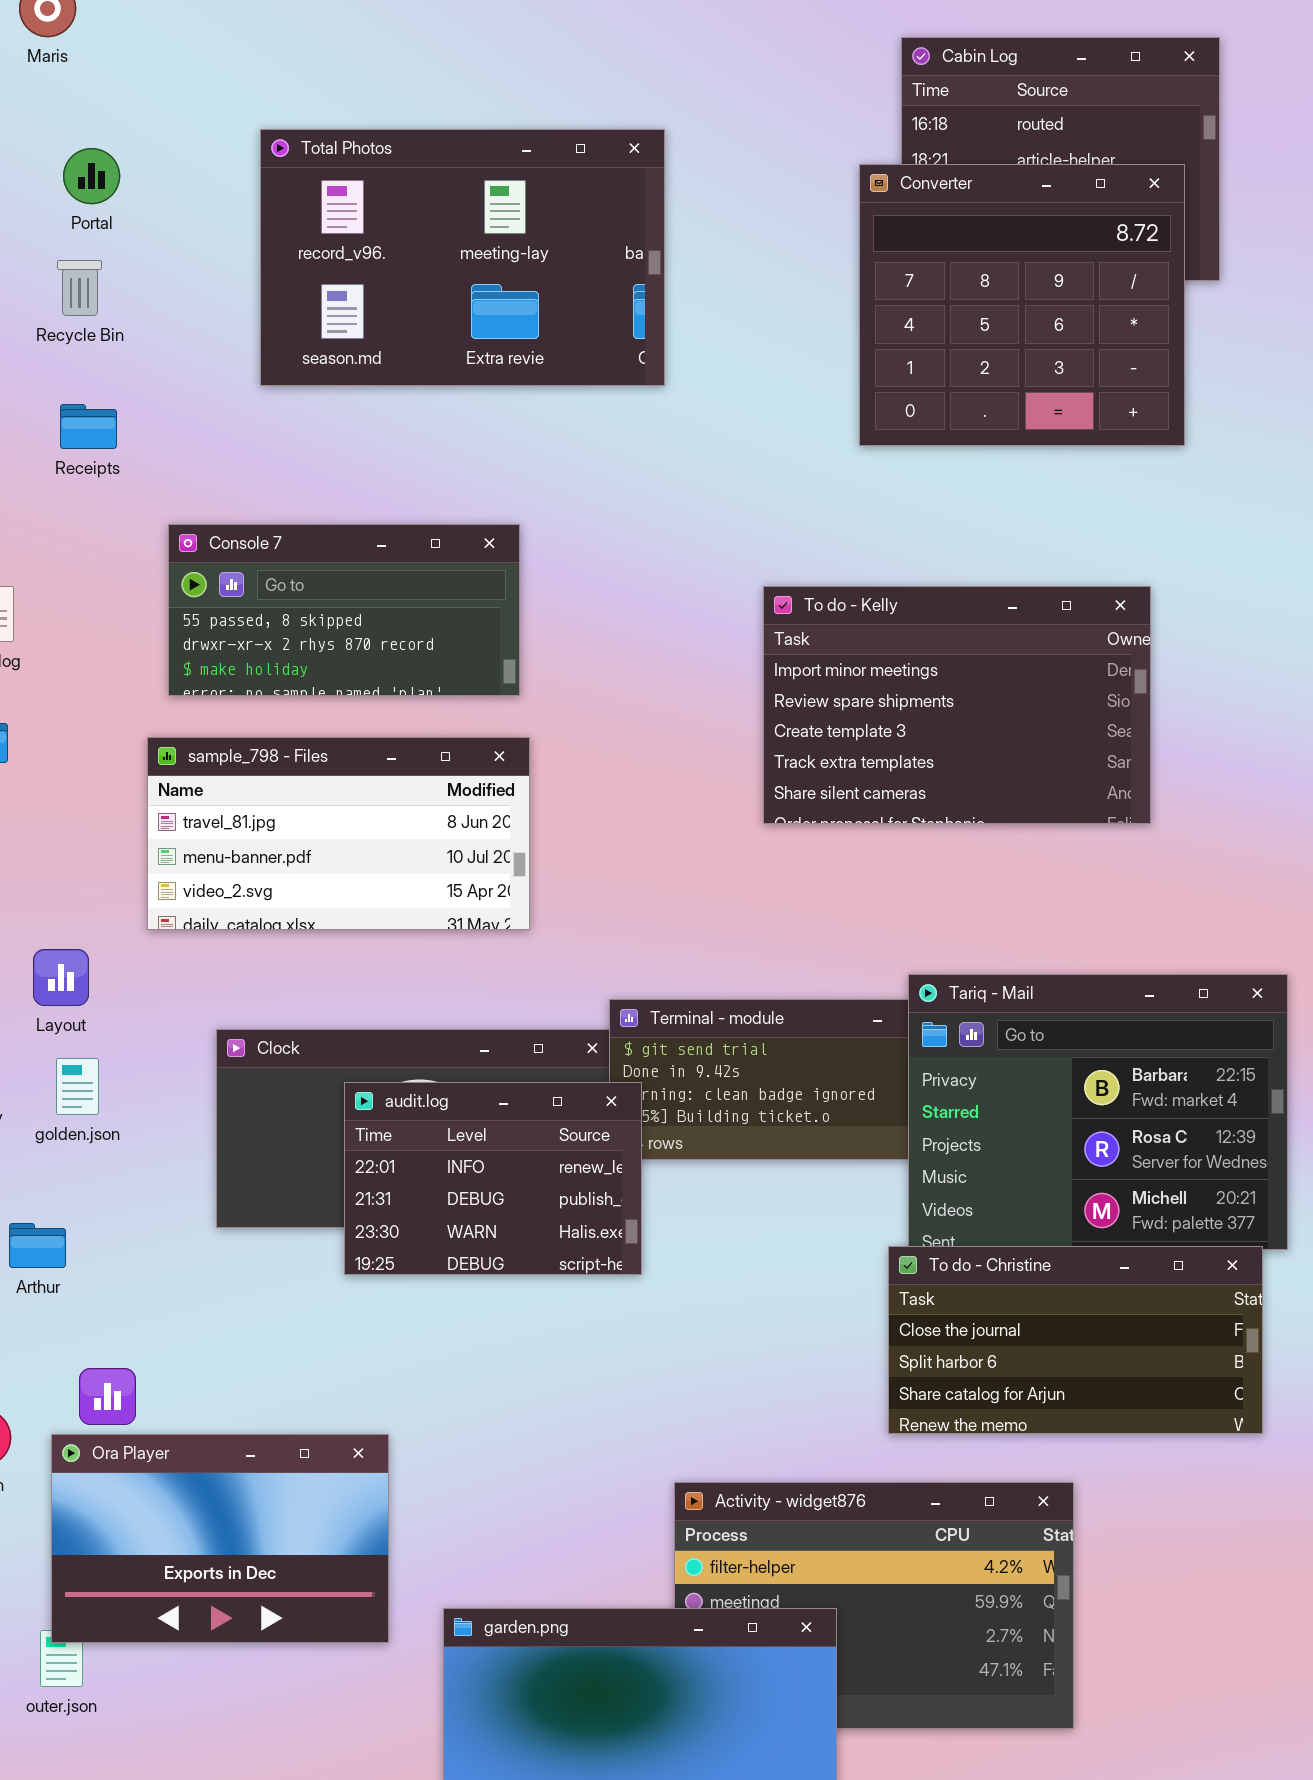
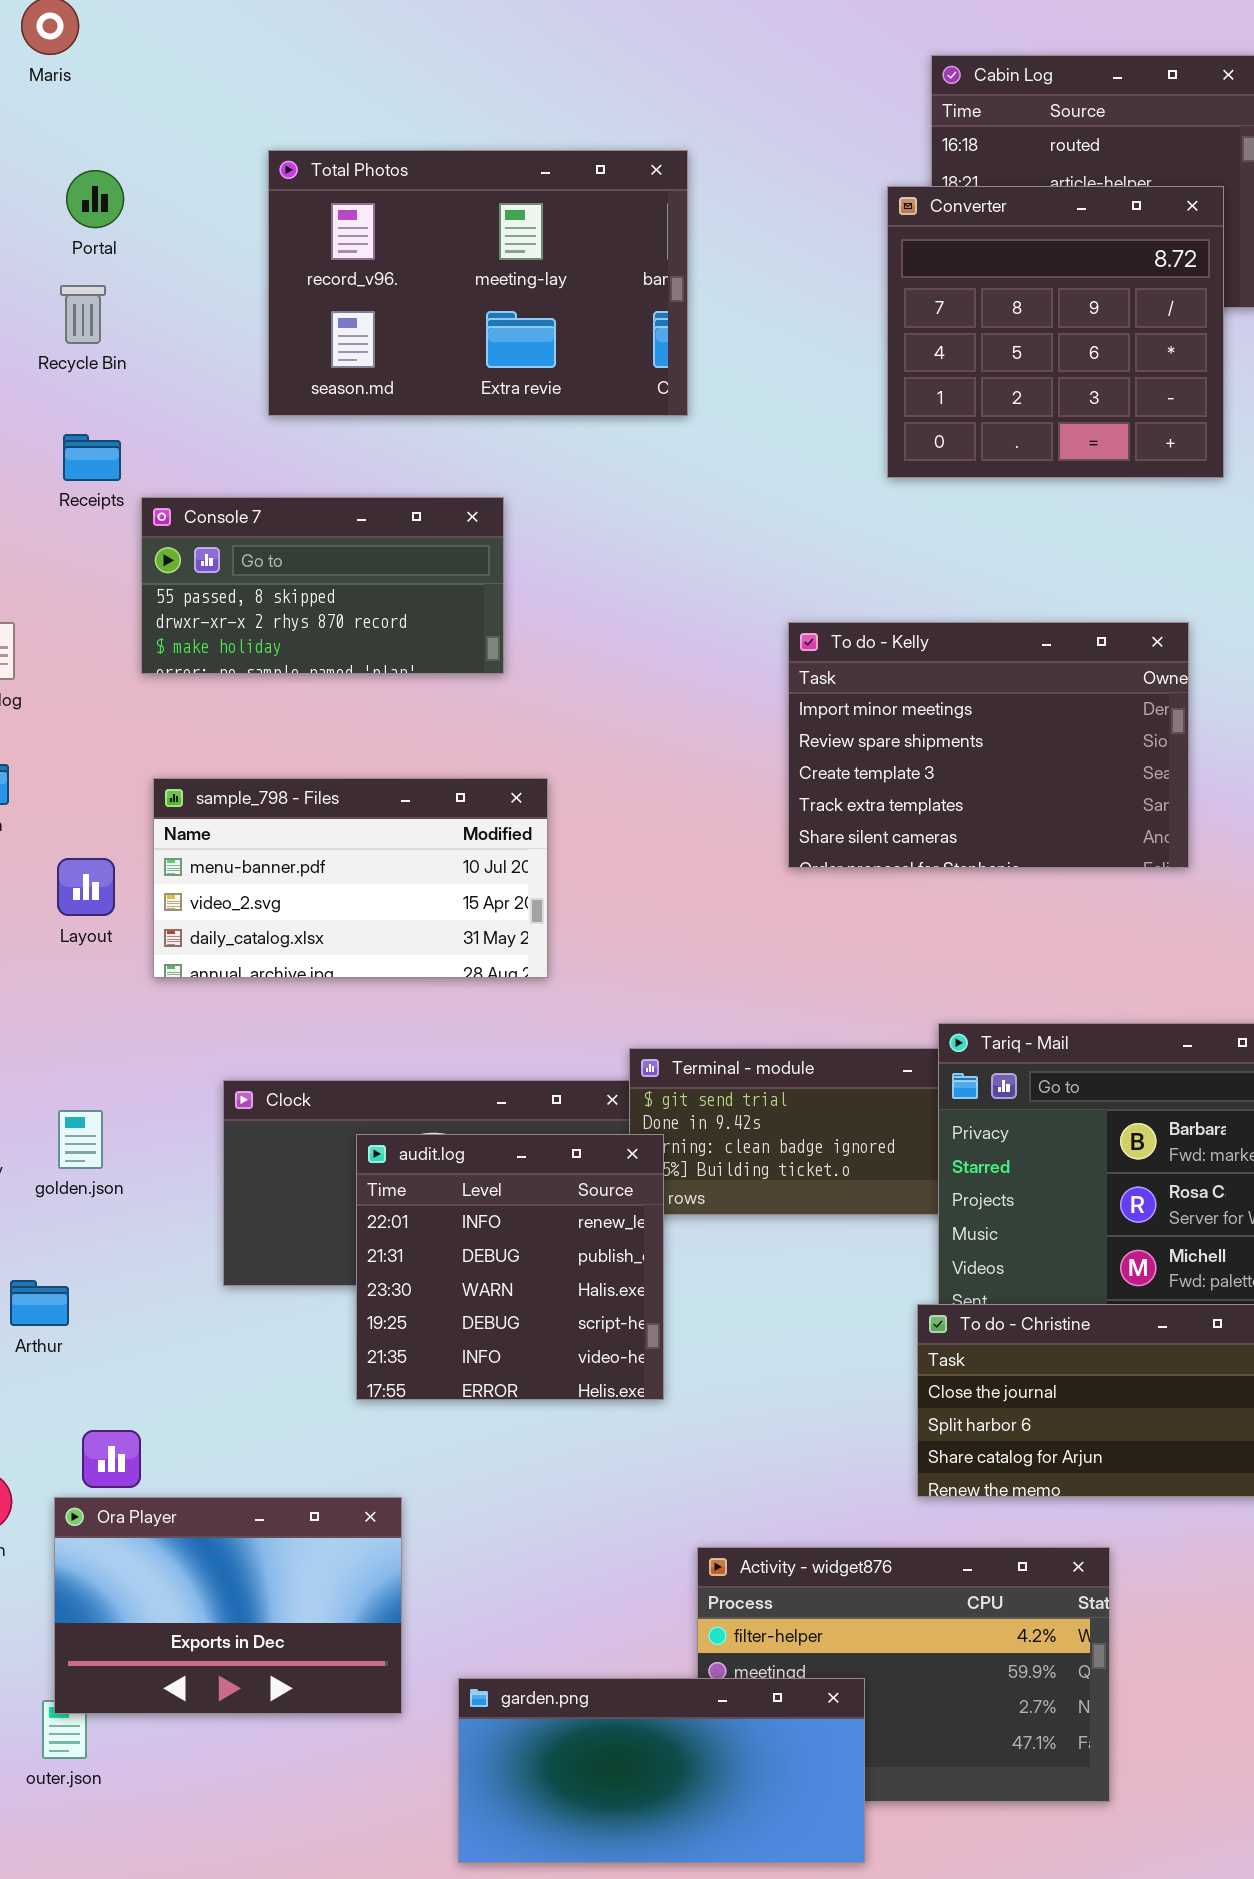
Console 7: [168,524,520,696] -> [141,497,504,674], moved
sample_798 - Files: [147,737,530,930] -> [153,778,548,978], scrolled down 1 row
Layout: [33,949,89,1006] -> [57,858,115,916], moved
audit.log: [344,1082,642,1275] -> [356,1134,664,1400], resized

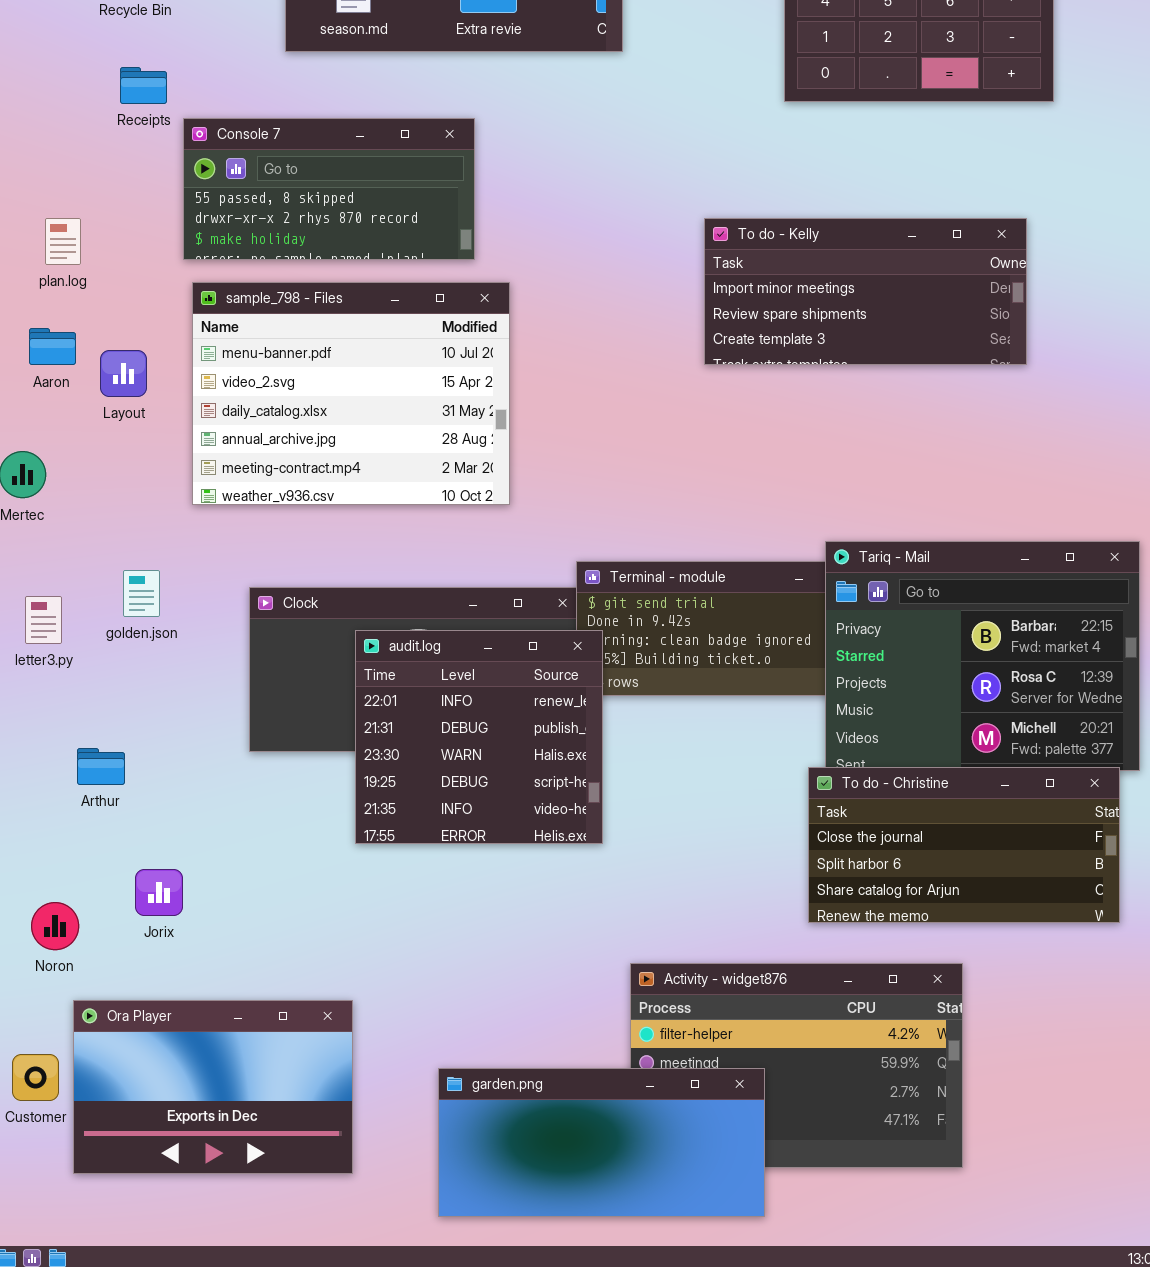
To do - Kelly: [788,622,1189,868] -> [704,218,1027,365], resized
sample_798 - Files: [153,778,548,978] -> [192,282,510,505], resized
Layout: [57,858,115,916] -> [100,350,147,397], moved
golden.json: [58,1110,103,1169] -> [123,570,160,617], moved
Ora Player: [54,1497,402,1714] -> [73,1000,353,1174], moved

